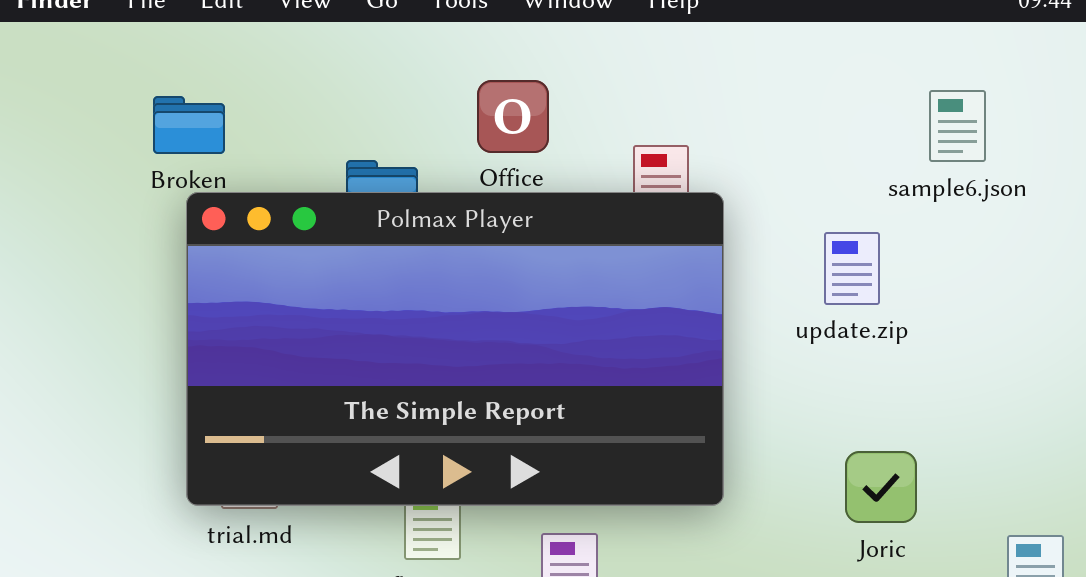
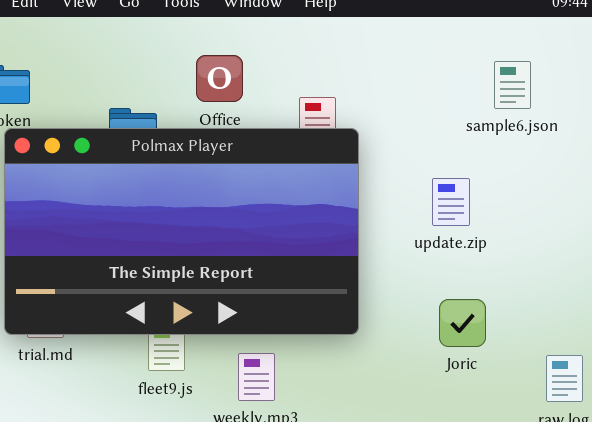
update.zip: [824,232,880,305] -> [432,178,470,226], moved

